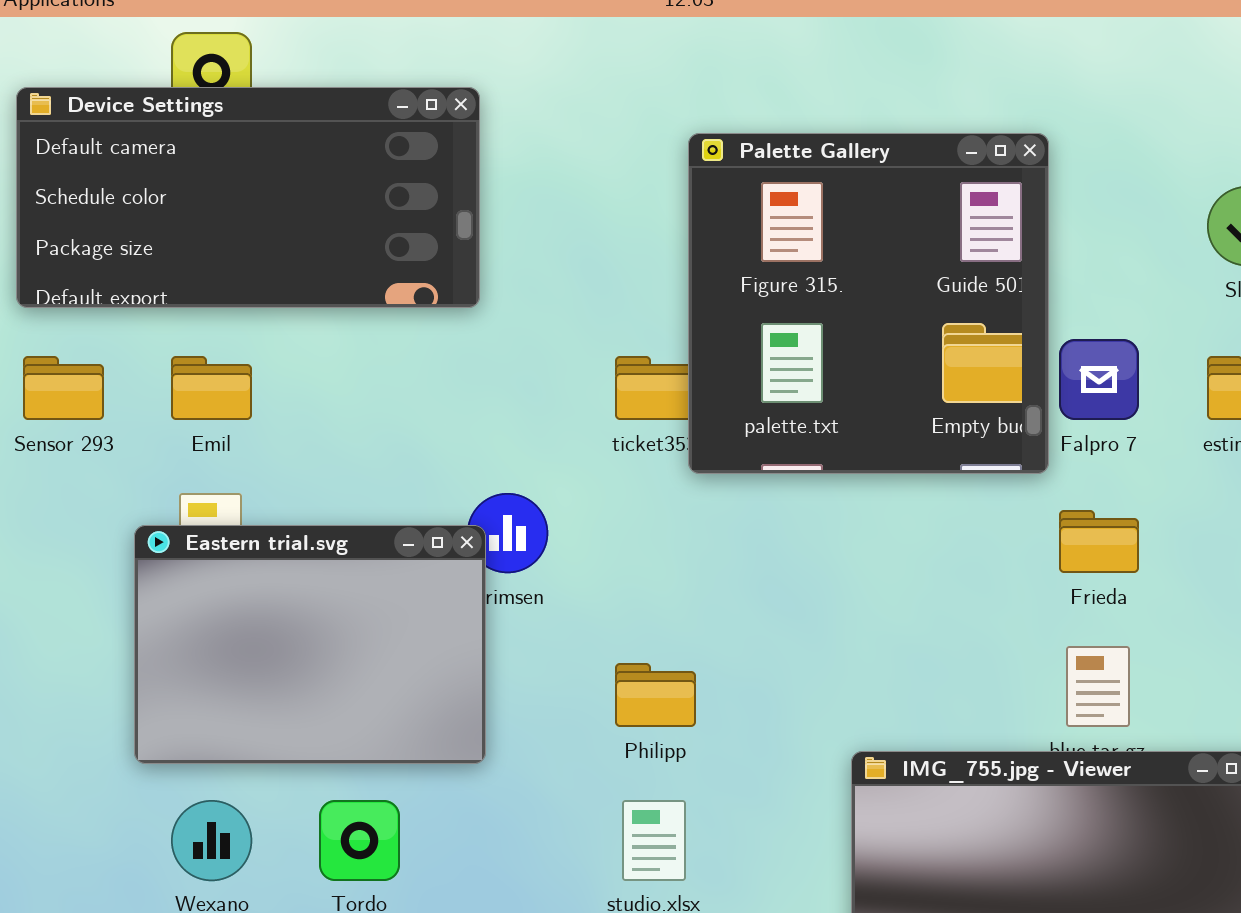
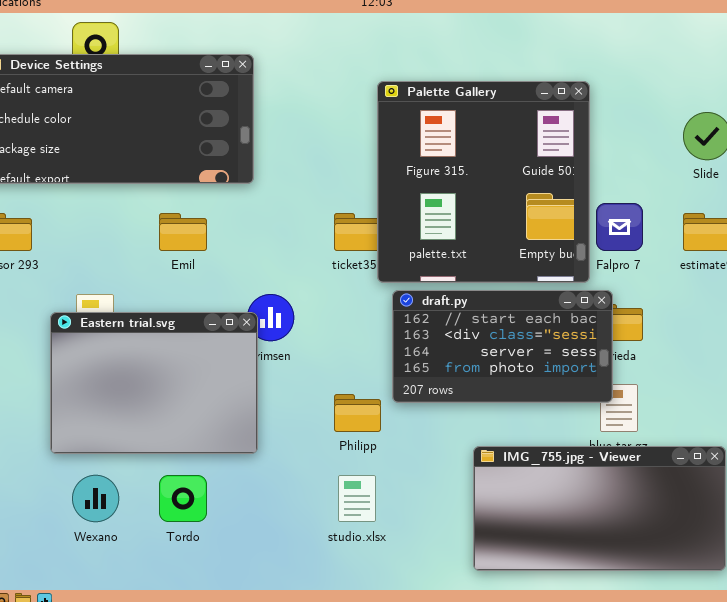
Emil: [171,356,252,420] -> [159,213,207,251], moved
draft.py: none -> [392,290,613,403], opened

